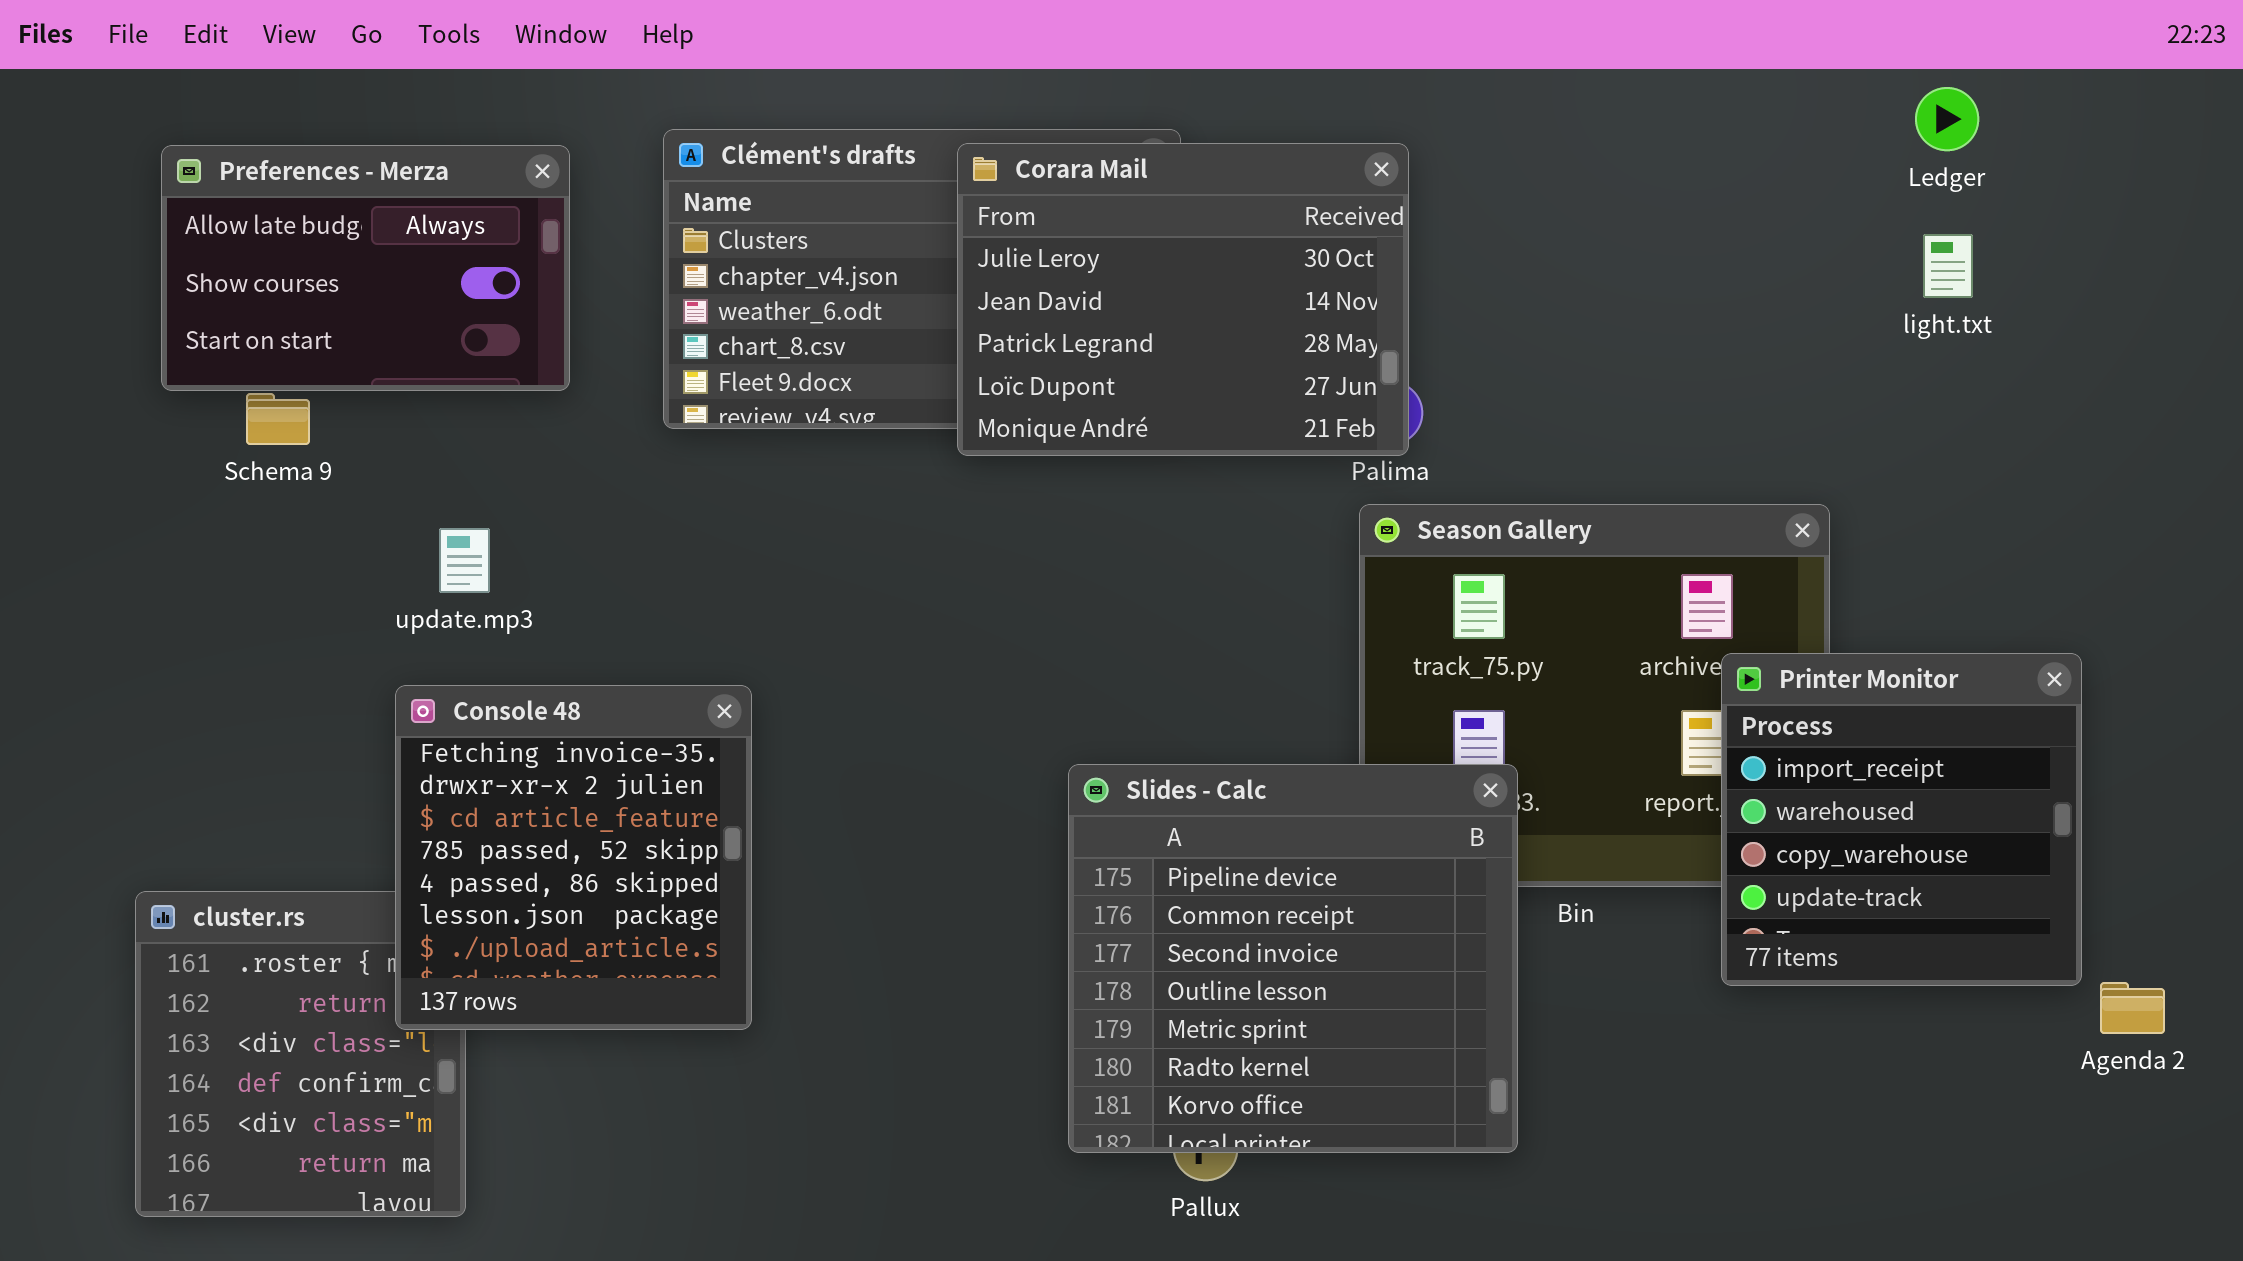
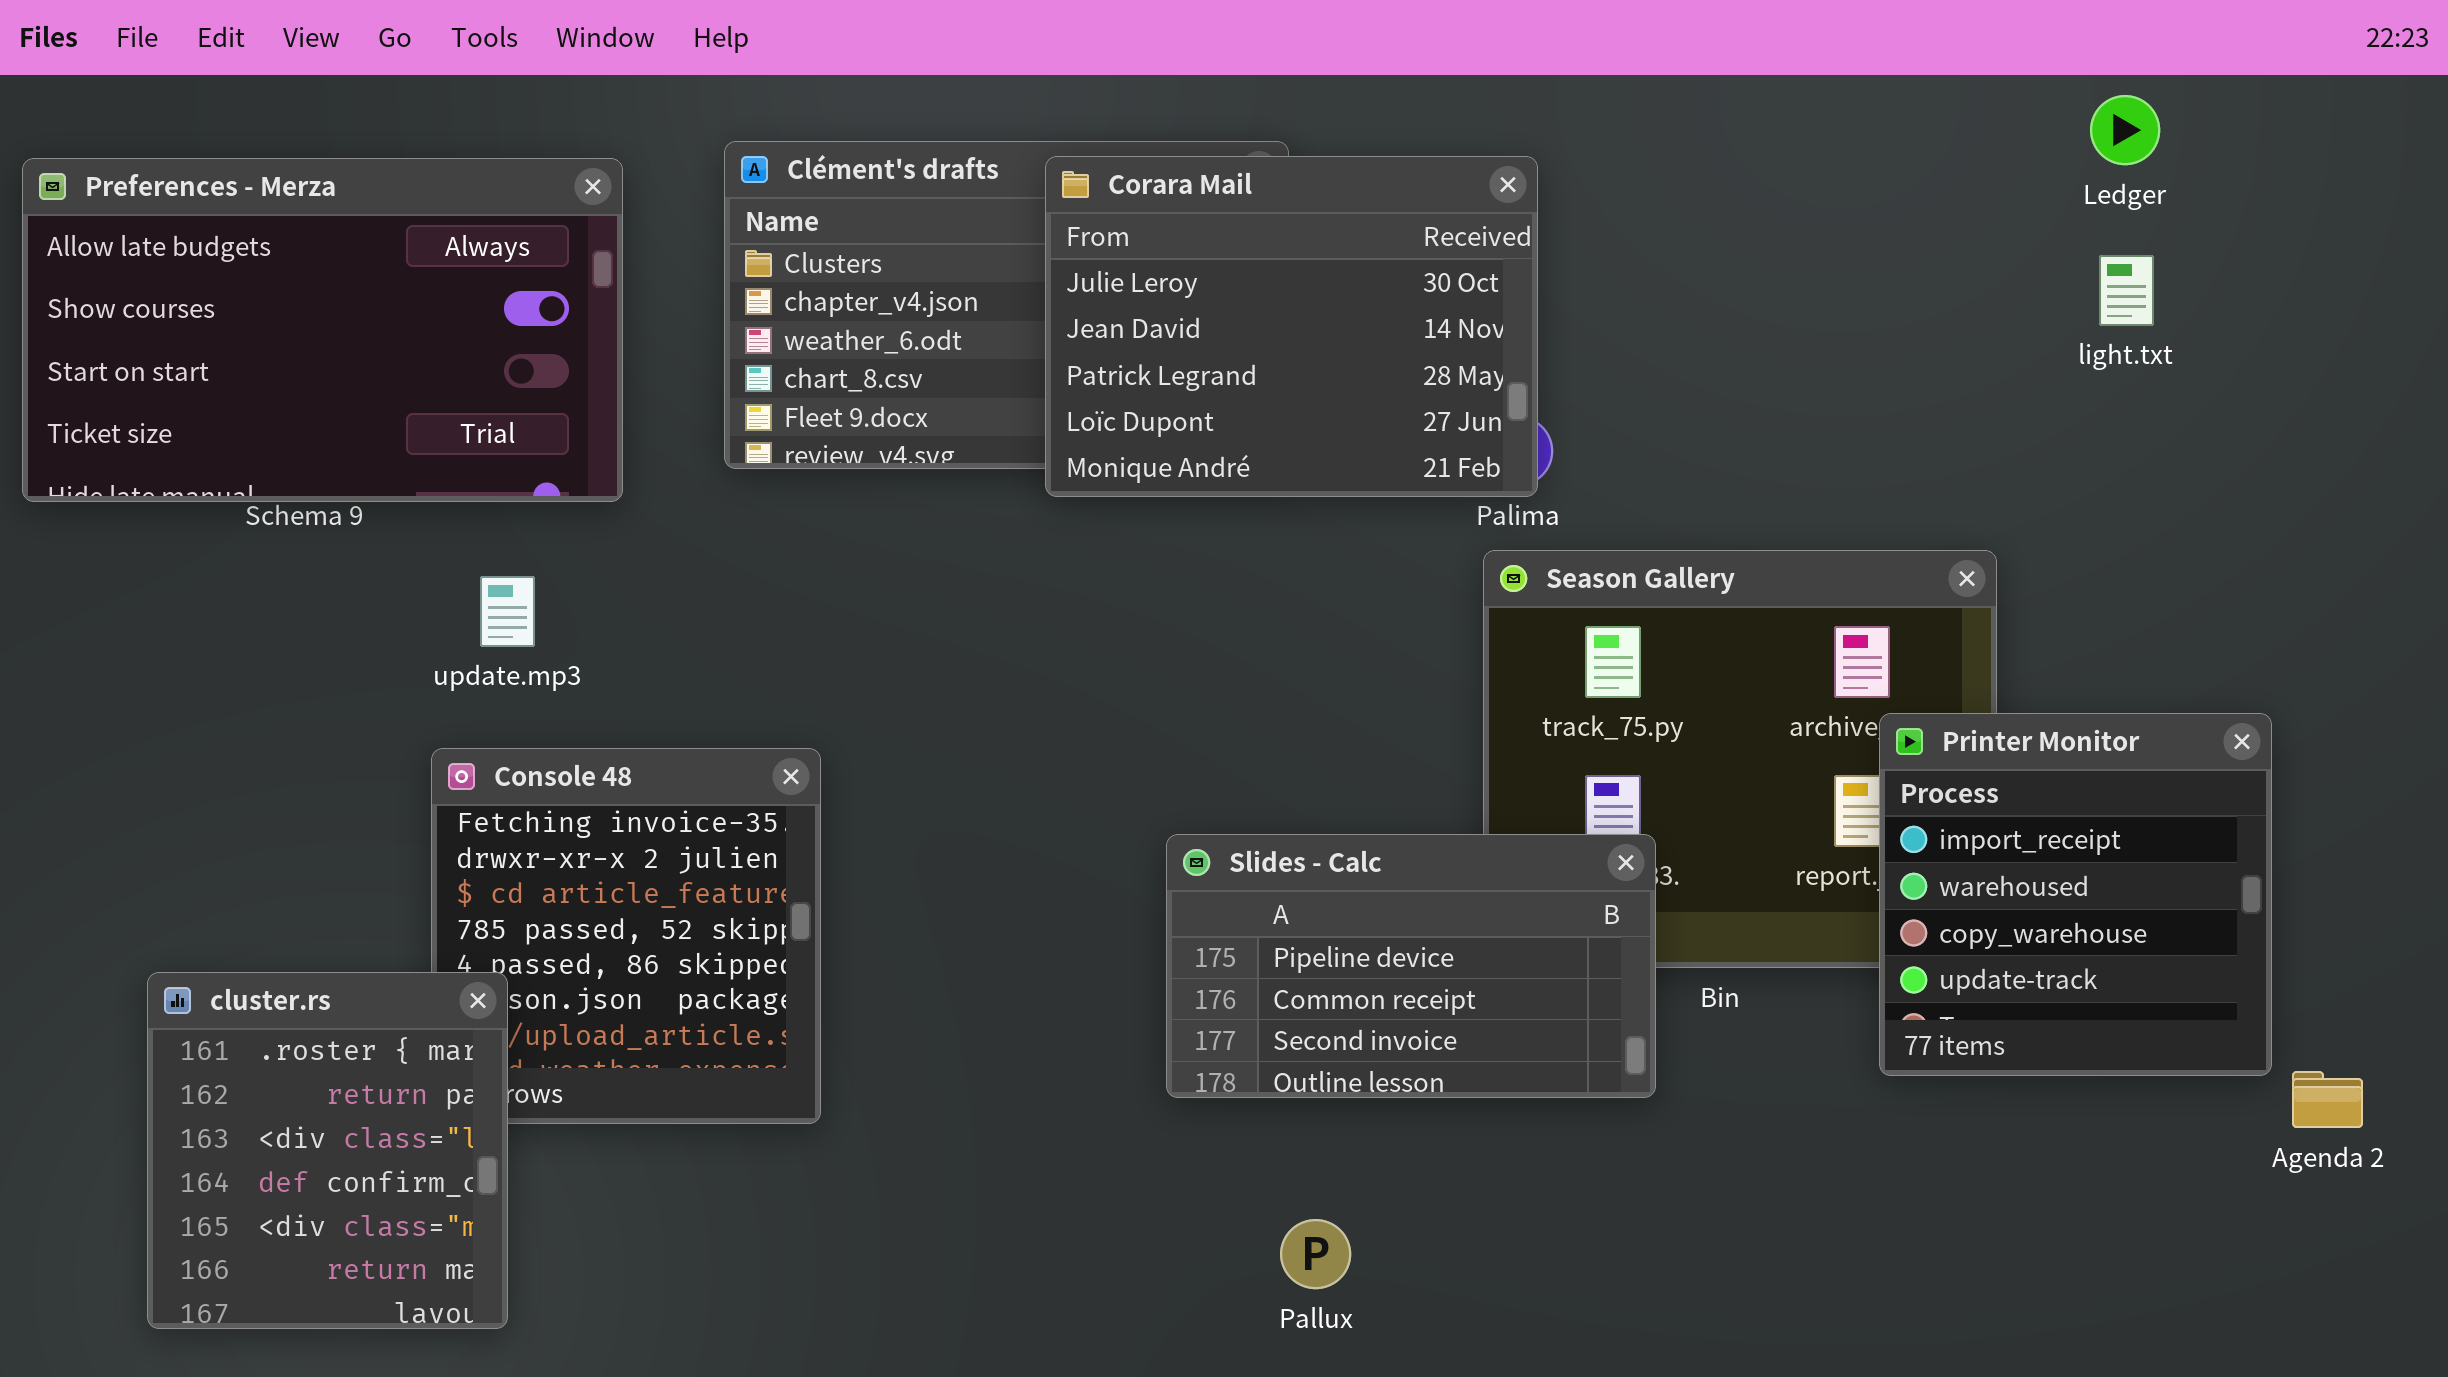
Preferences - Merza: [161,145,570,391] -> [22,158,623,502], resized
Slides - Calc: [1068,764,1518,1153] -> [1166,834,1656,1098], resized
cluster.rs: [135,891,466,1217] -> [147,972,508,1329], raised

